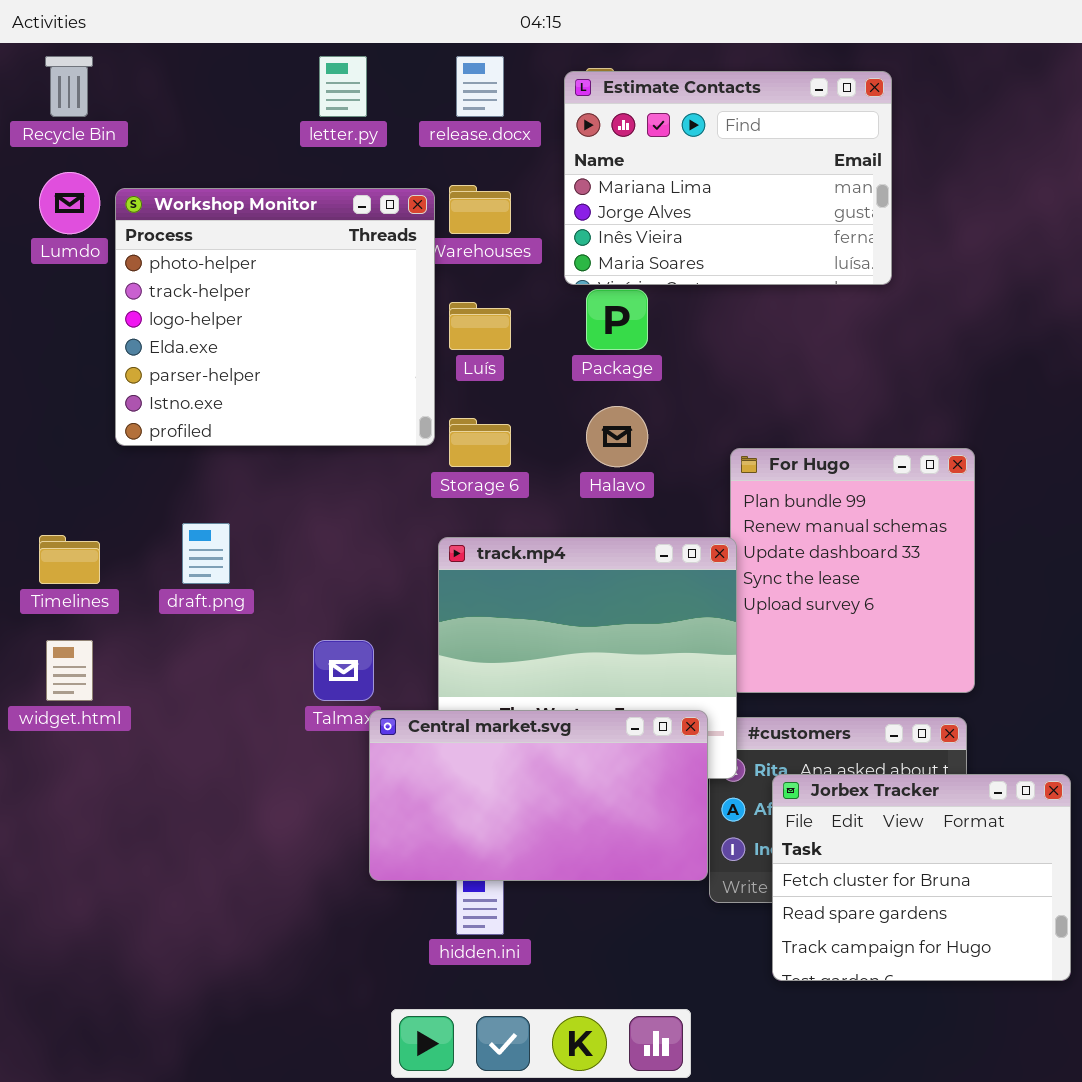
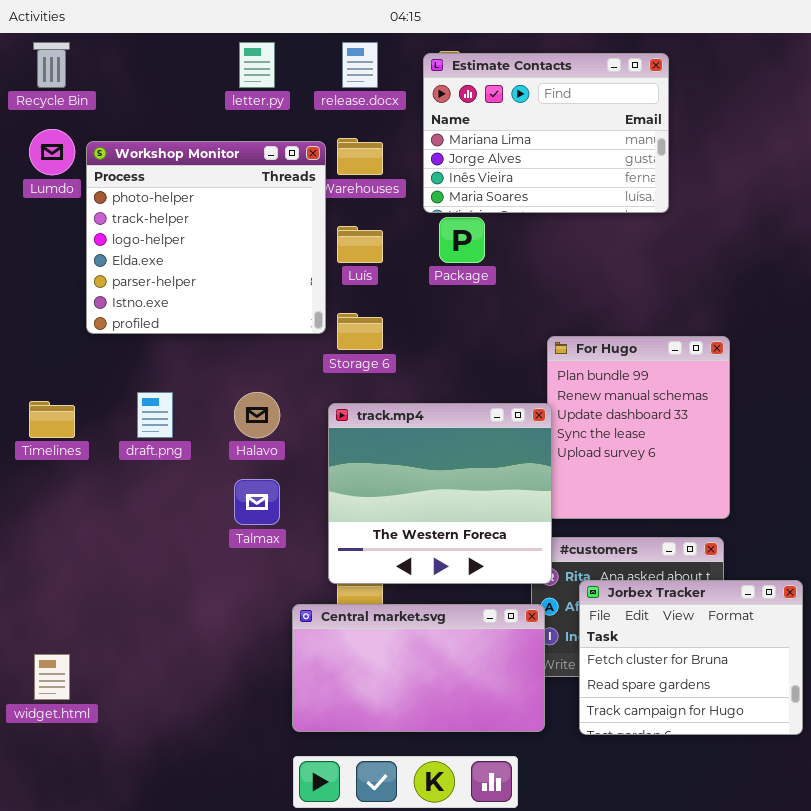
Halavo: [586,406,648,467] -> [234,392,280,438], moved
widget.html: [46,640,93,701] -> [34,654,70,700], moved
Central market.svg: [369,710,708,881] -> [292,604,545,732], moved

